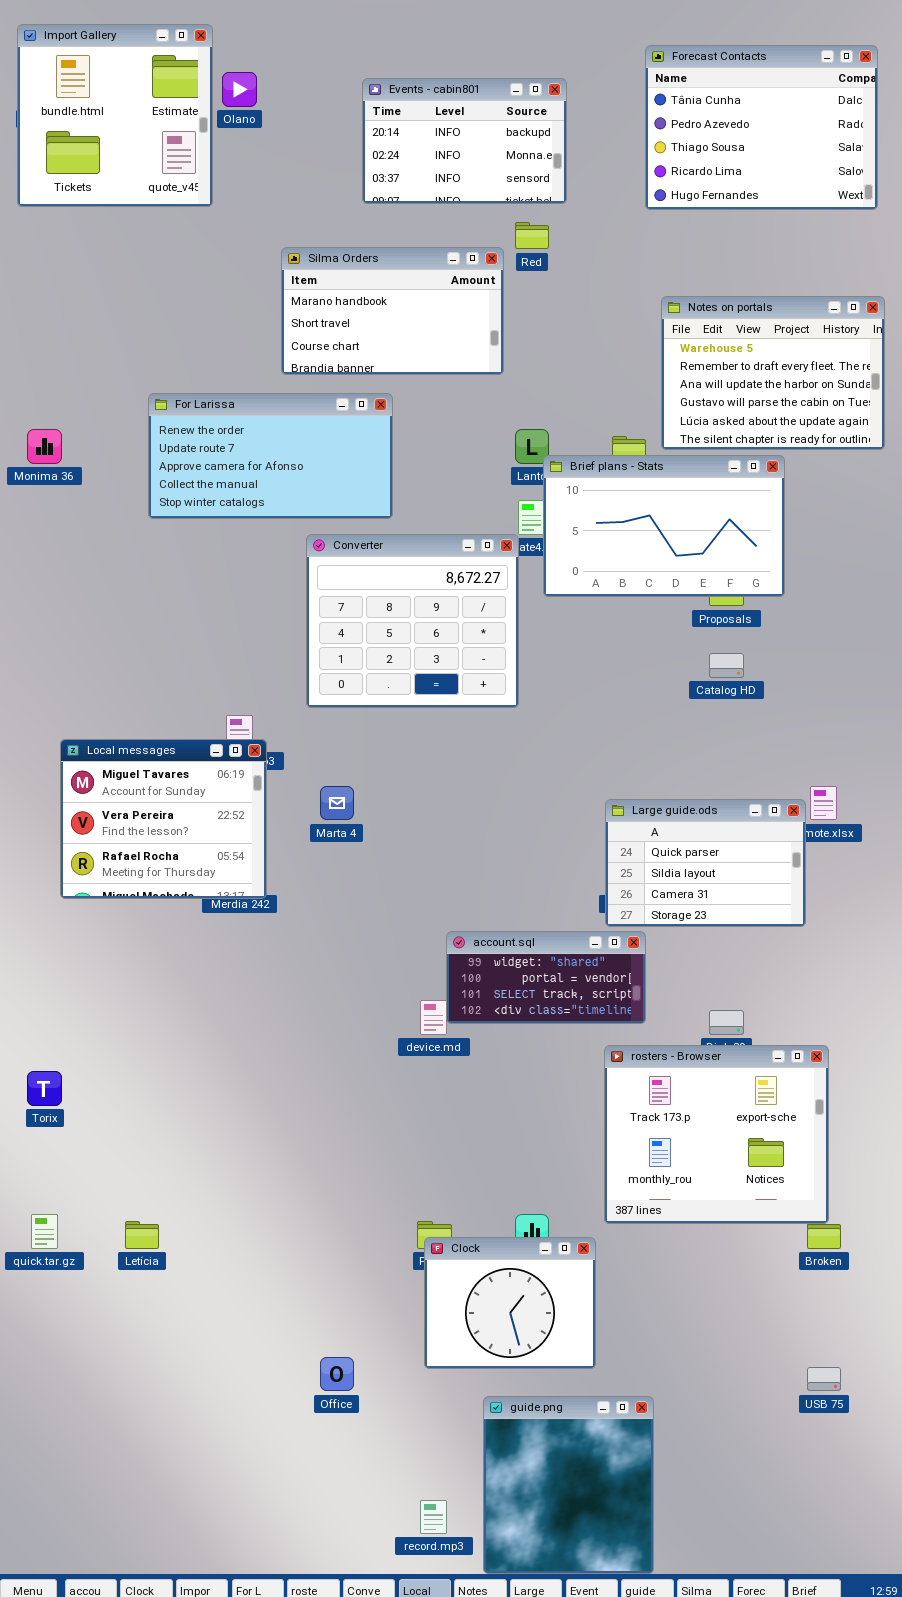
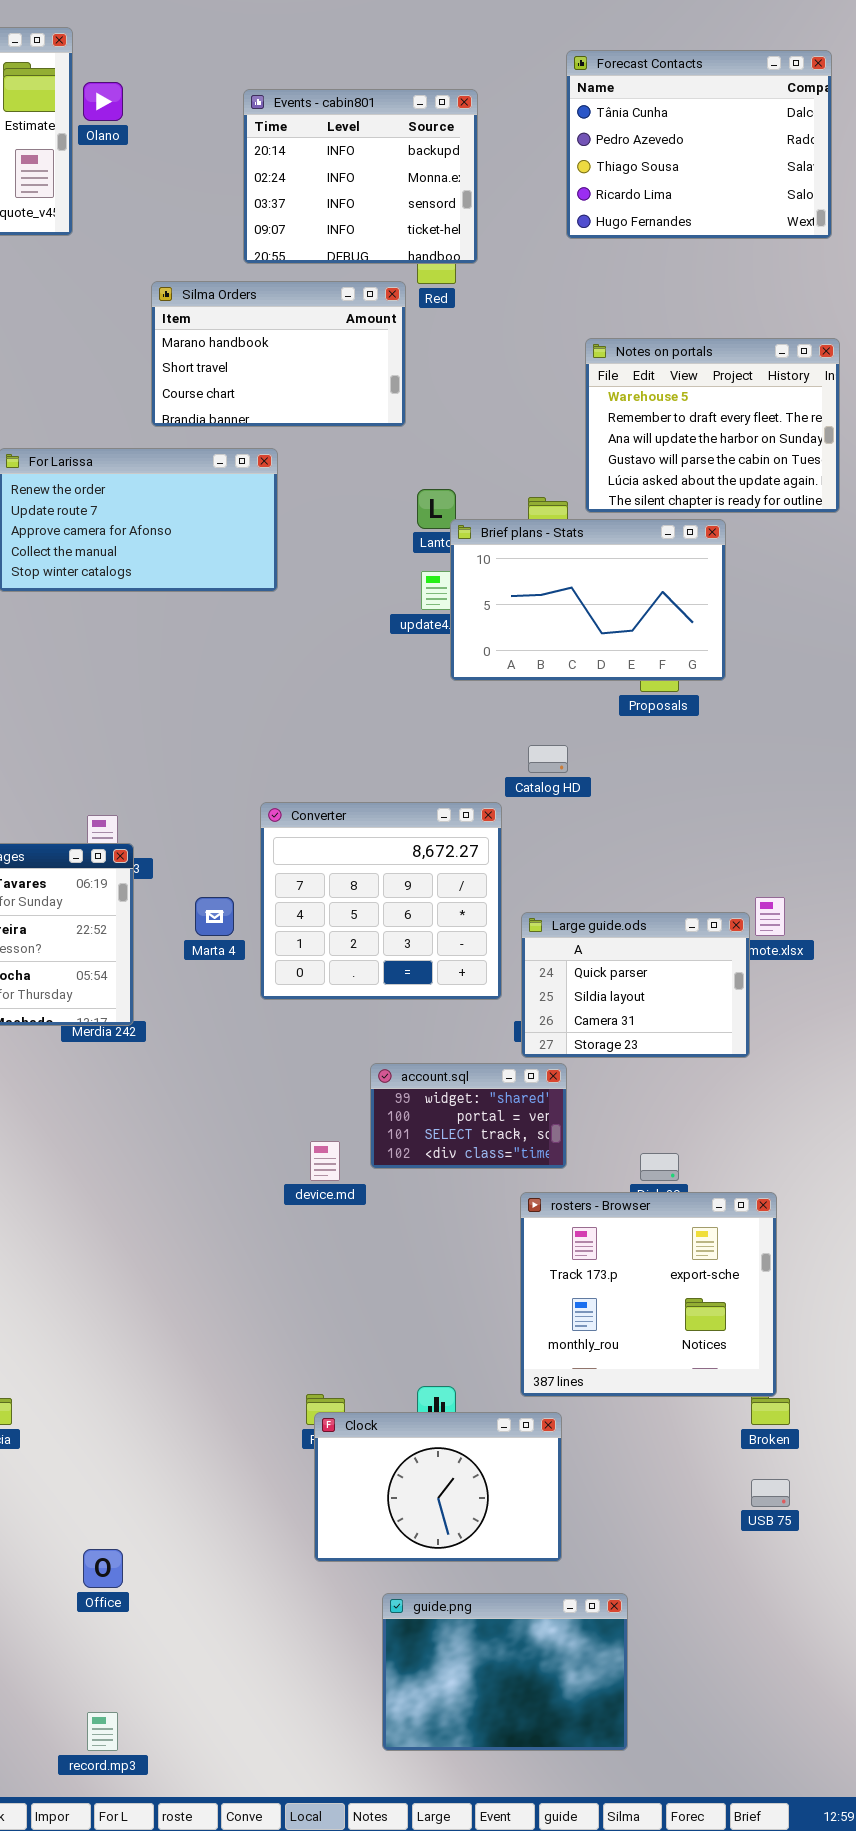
Events - cabin801: [362,78,567,204] -> [243,89,478,264], resized
Converter: [306,534,519,708] -> [260,802,502,1000], moved
Catalog HD: [709,653,744,678] -> [528,745,568,773], moved
account.sql: [446,931,646,1024] -> [370,1063,567,1169], resized
Clock: [424,1237,596,1369] -> [314,1412,562,1562], resized
Office: [320,1357,354,1391] -> [83,1549,123,1588], moved
USB 75: [807,1367,841,1391] -> [751,1479,790,1507], moved
guide.png: [483,1396,654,1574] -> [382,1593,628,1751], resized
record.mp3: [420,1500,447,1534] -> [87,1712,118,1751], moved

